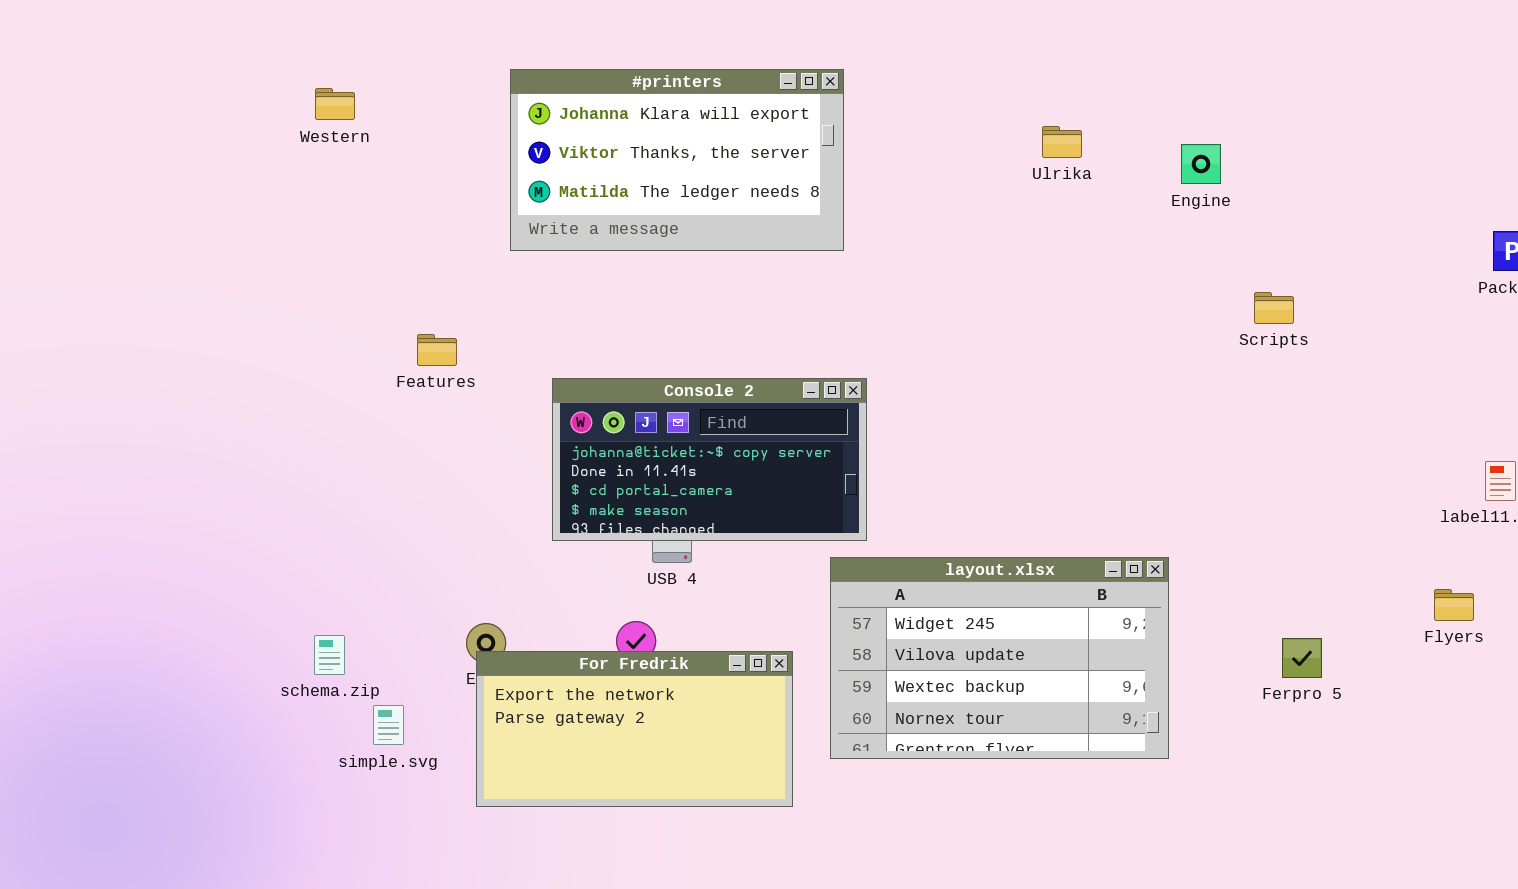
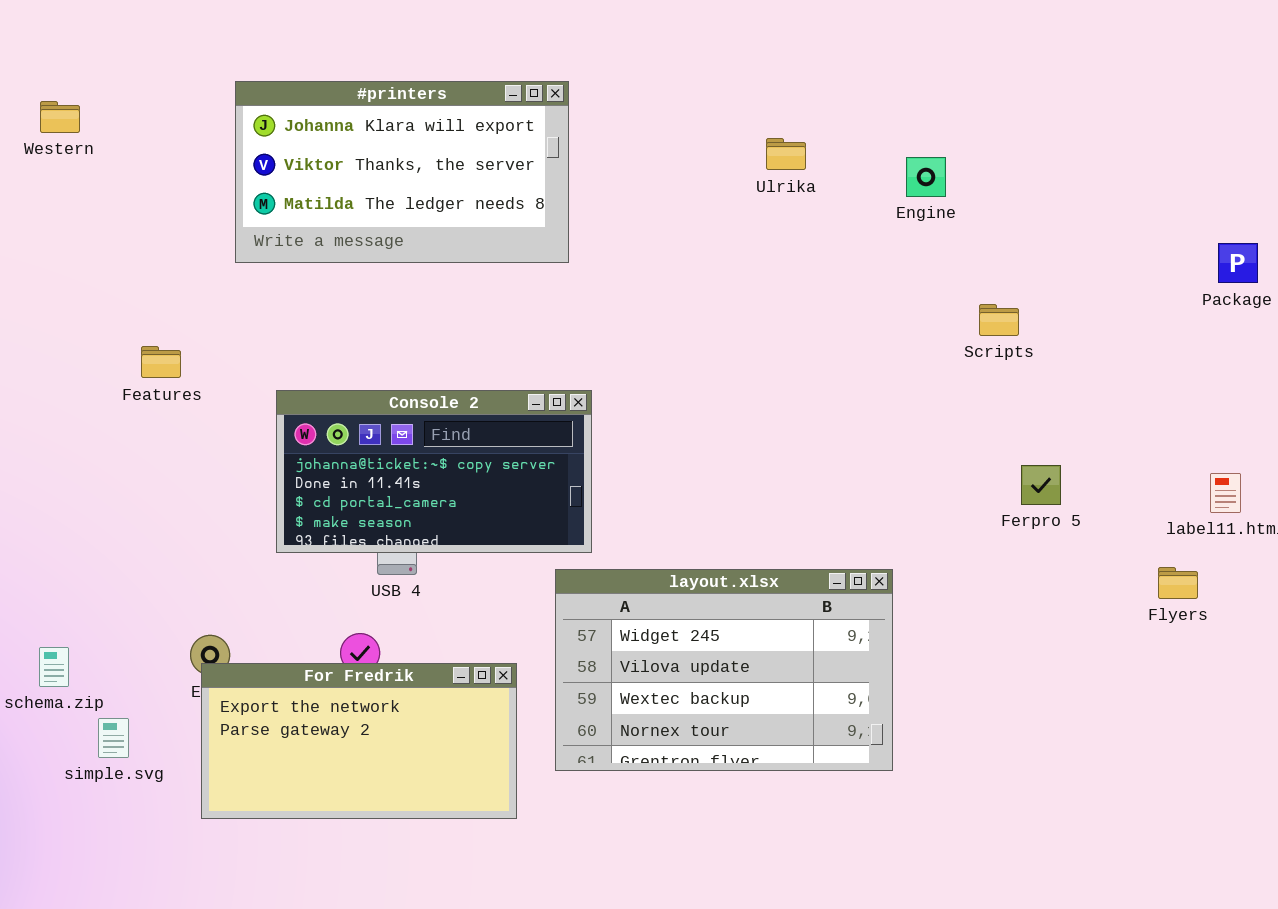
Flyers: [1434,589,1474,621] -> [1158,567,1198,599], moved
Ferpro 5: [1282,638,1322,678] -> [1021,465,1061,505], moved

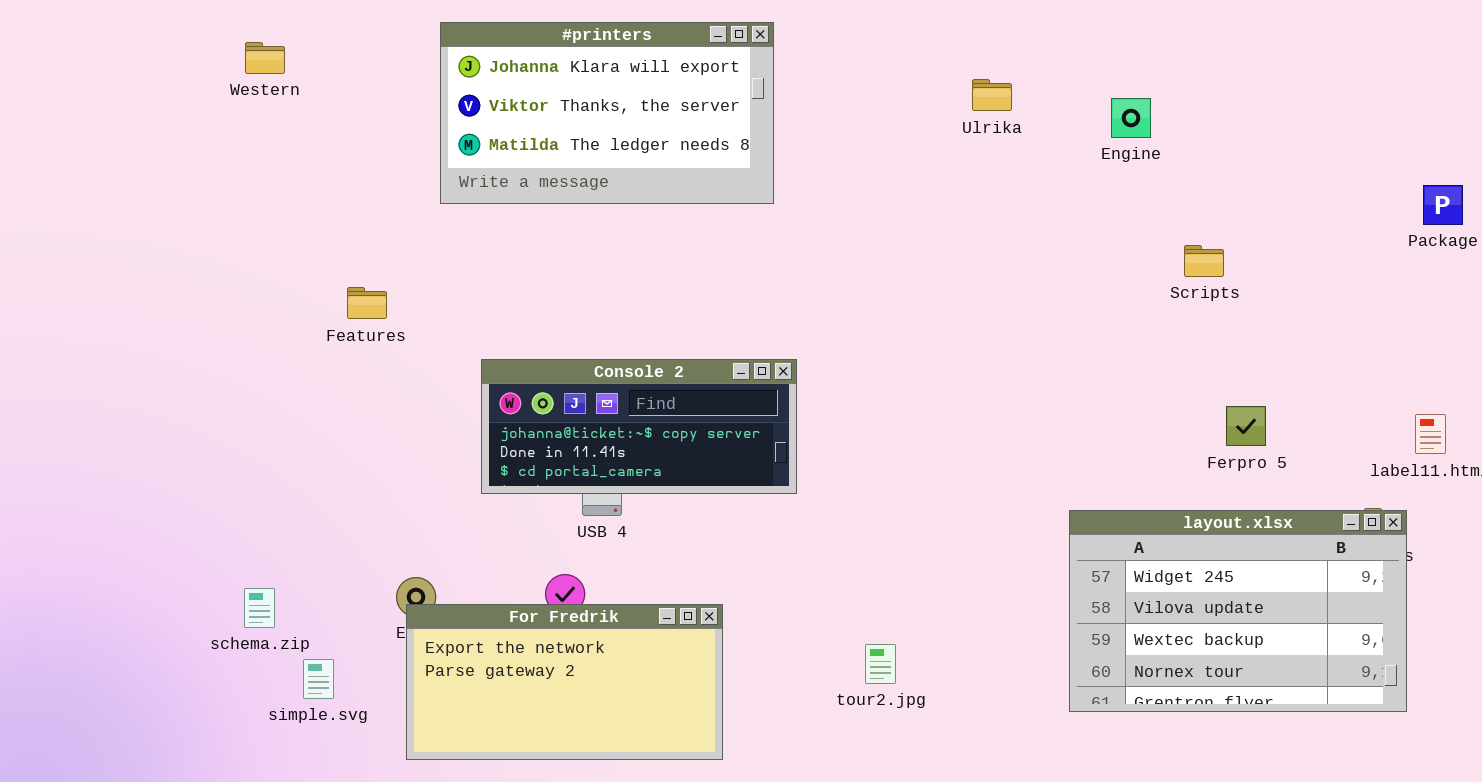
Console 2: [276,390,592,553] -> [481,359,797,494], resized
layout.xlsx: [555,569,893,771] -> [1069,510,1407,712], moved

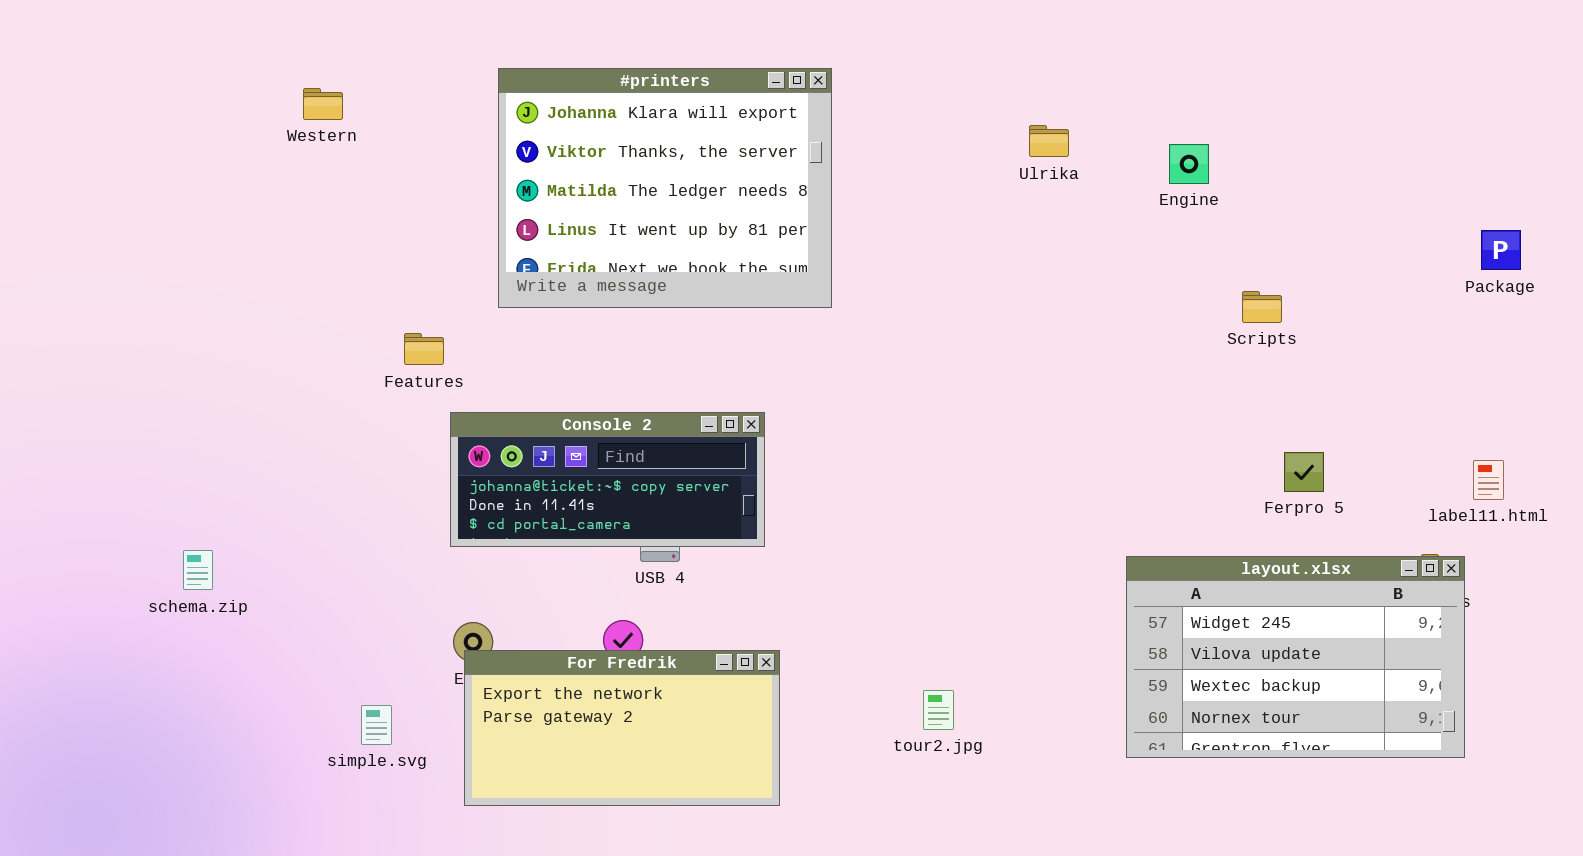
#printers: [440,22,774,204] -> [498,68,832,308], resized
Console 2: [481,359,797,494] -> [450,412,765,547], moved
schema.zip: [244,588,275,628] -> [183,550,213,590], moved

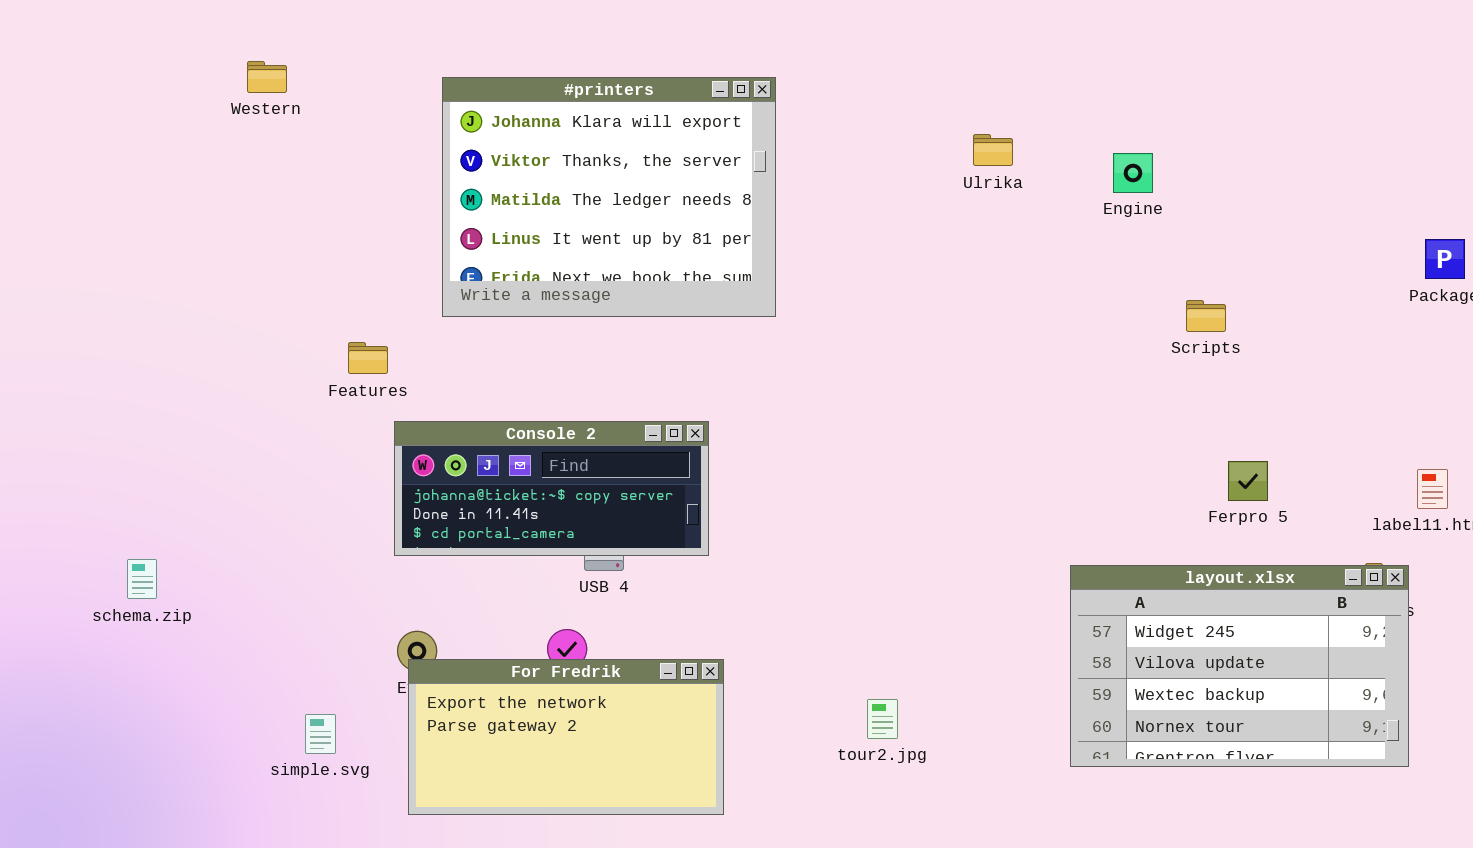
Western: [303,88,343,120] -> [247,61,287,93], moved

